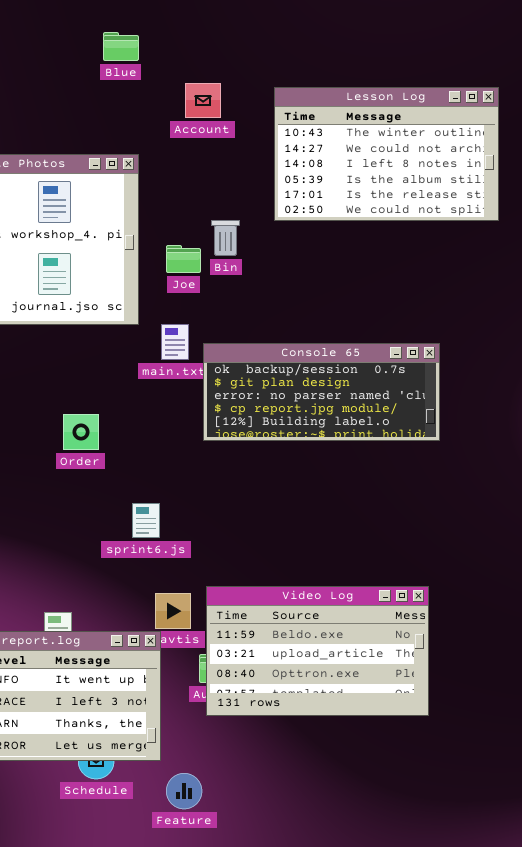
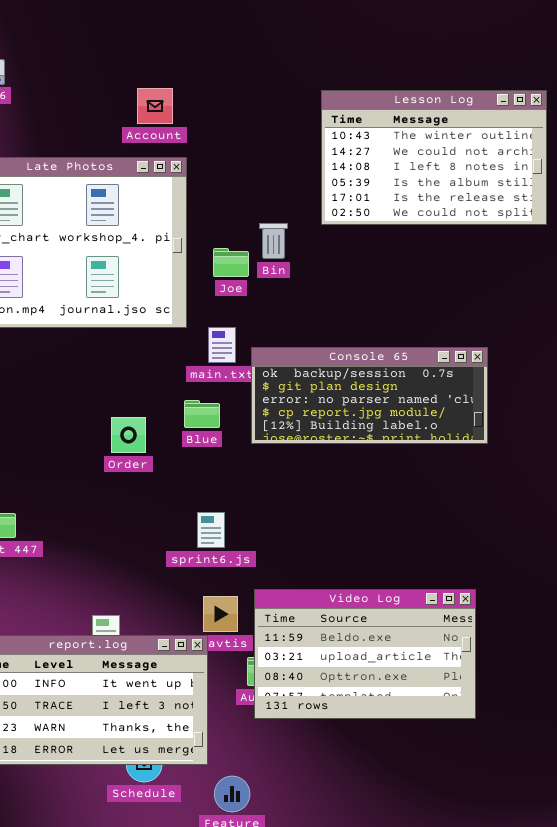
Blue: [103,32,139,61] -> [184,400,220,428], moved
Account: [185,83,221,118] -> [137,88,173,124], moved
sprint6.js: [132,503,160,538] -> [197,512,225,548], moved

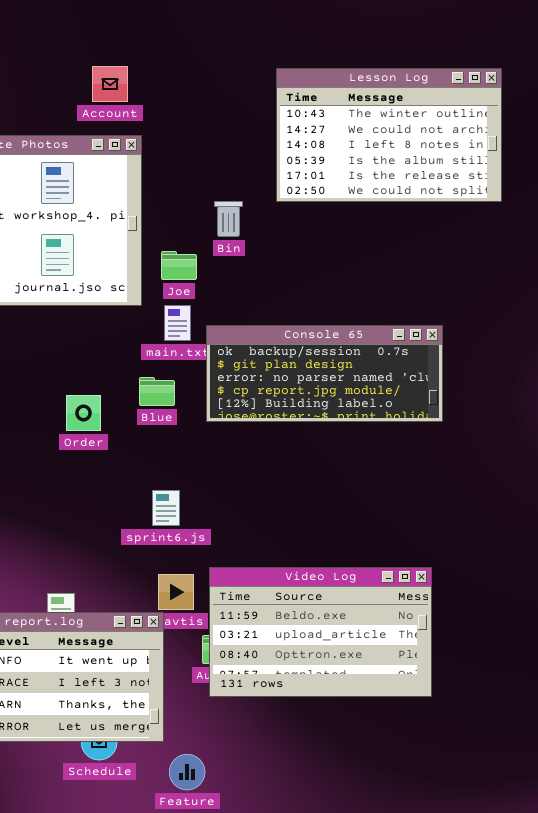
Joe: [213,248,249,277] -> [161,251,197,280], moved

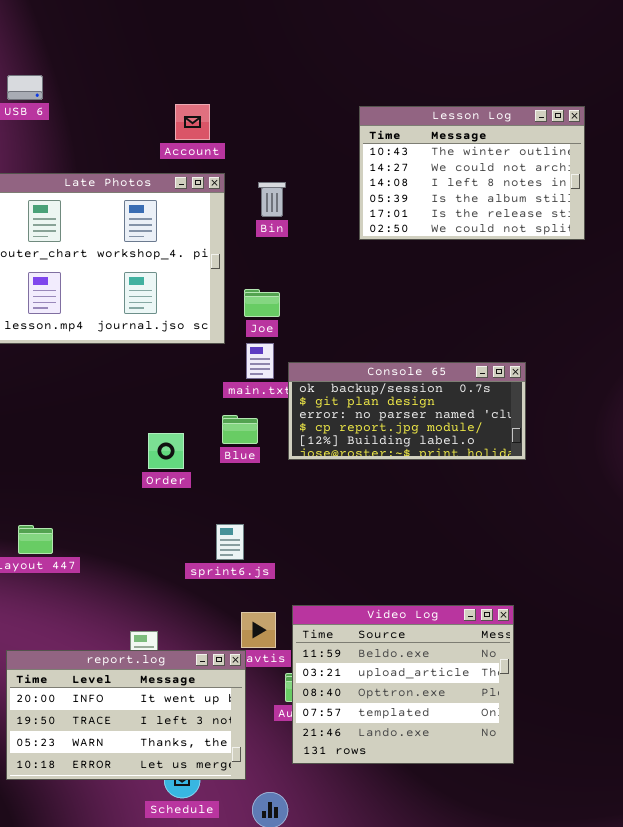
Bin: [214,201,243,237] -> [258,182,286,217], moved
sprint6.js: [152,490,180,526] -> [216,524,244,560], moved
Video Log: [209,567,432,697] -> [292,605,514,764], resized

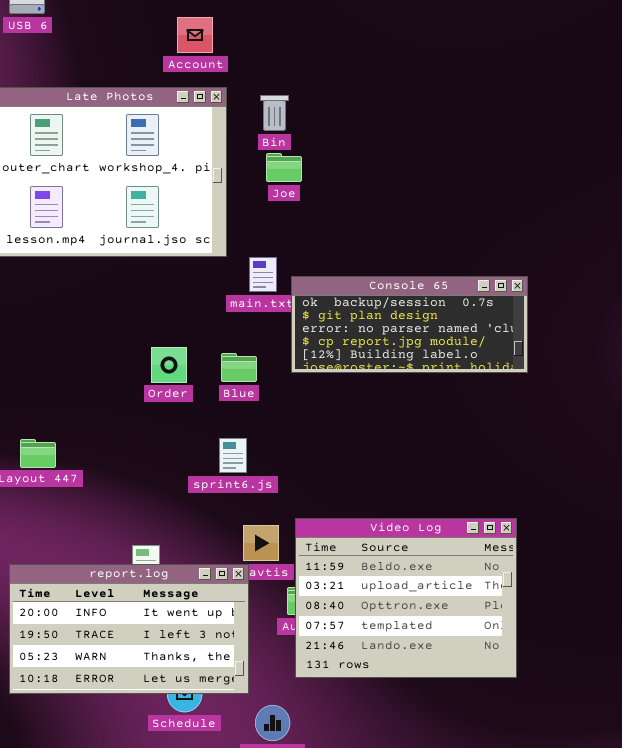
Lesson Log: [359,106,585,240] -> none, closed
Joe: [244,289,280,317] -> [266,153,302,182], moved
Blue: [222,415,258,444] -> [221,353,257,382], moved

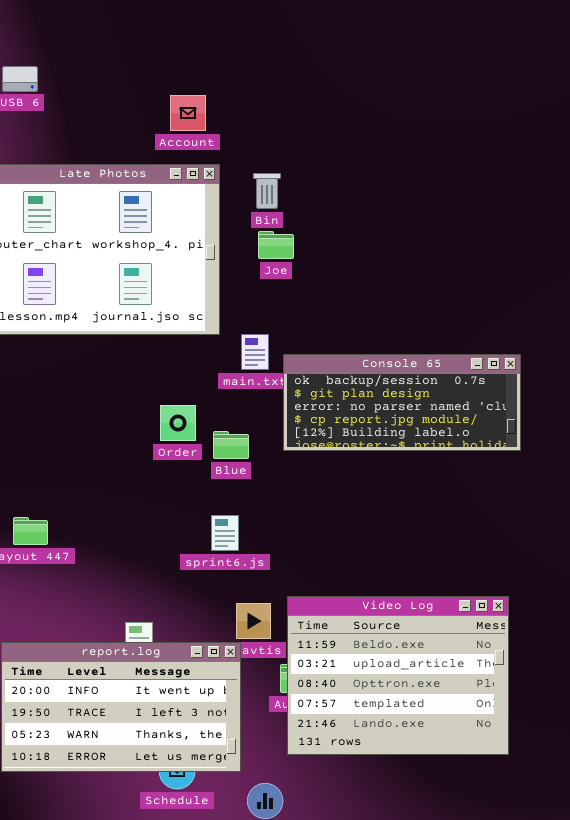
Order: [151,347,187,383] -> [160,405,196,441], moved

